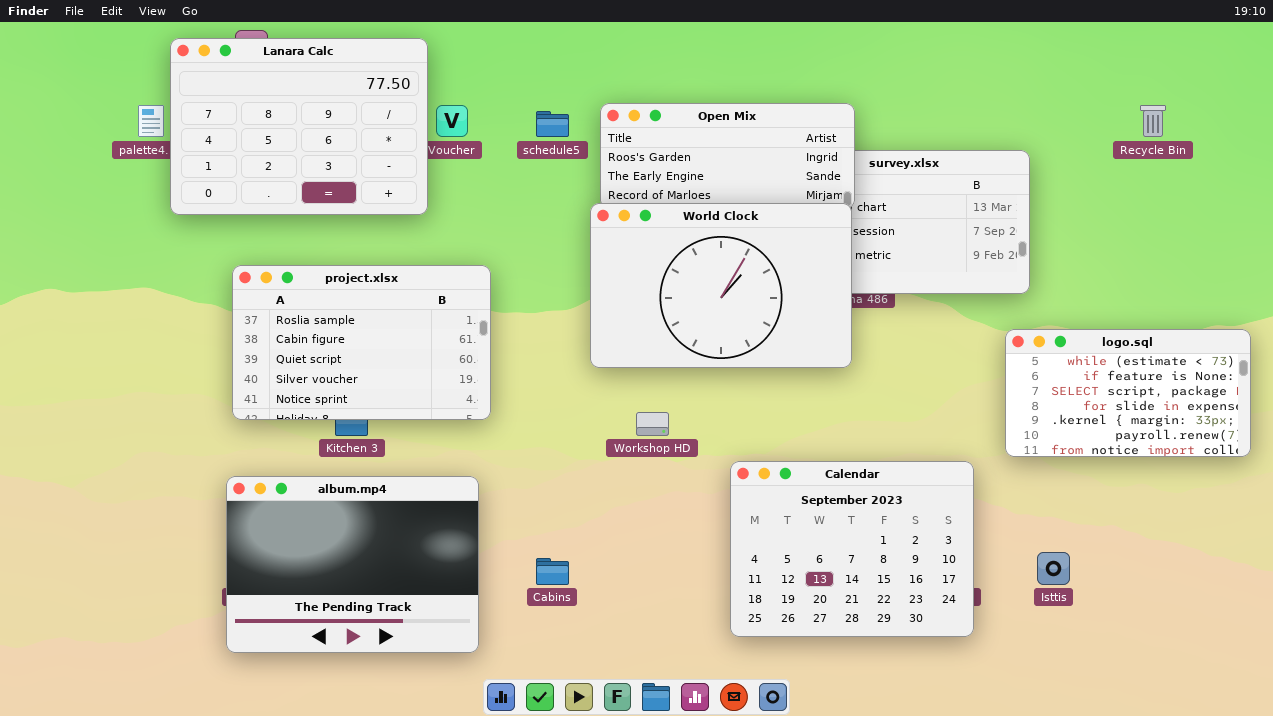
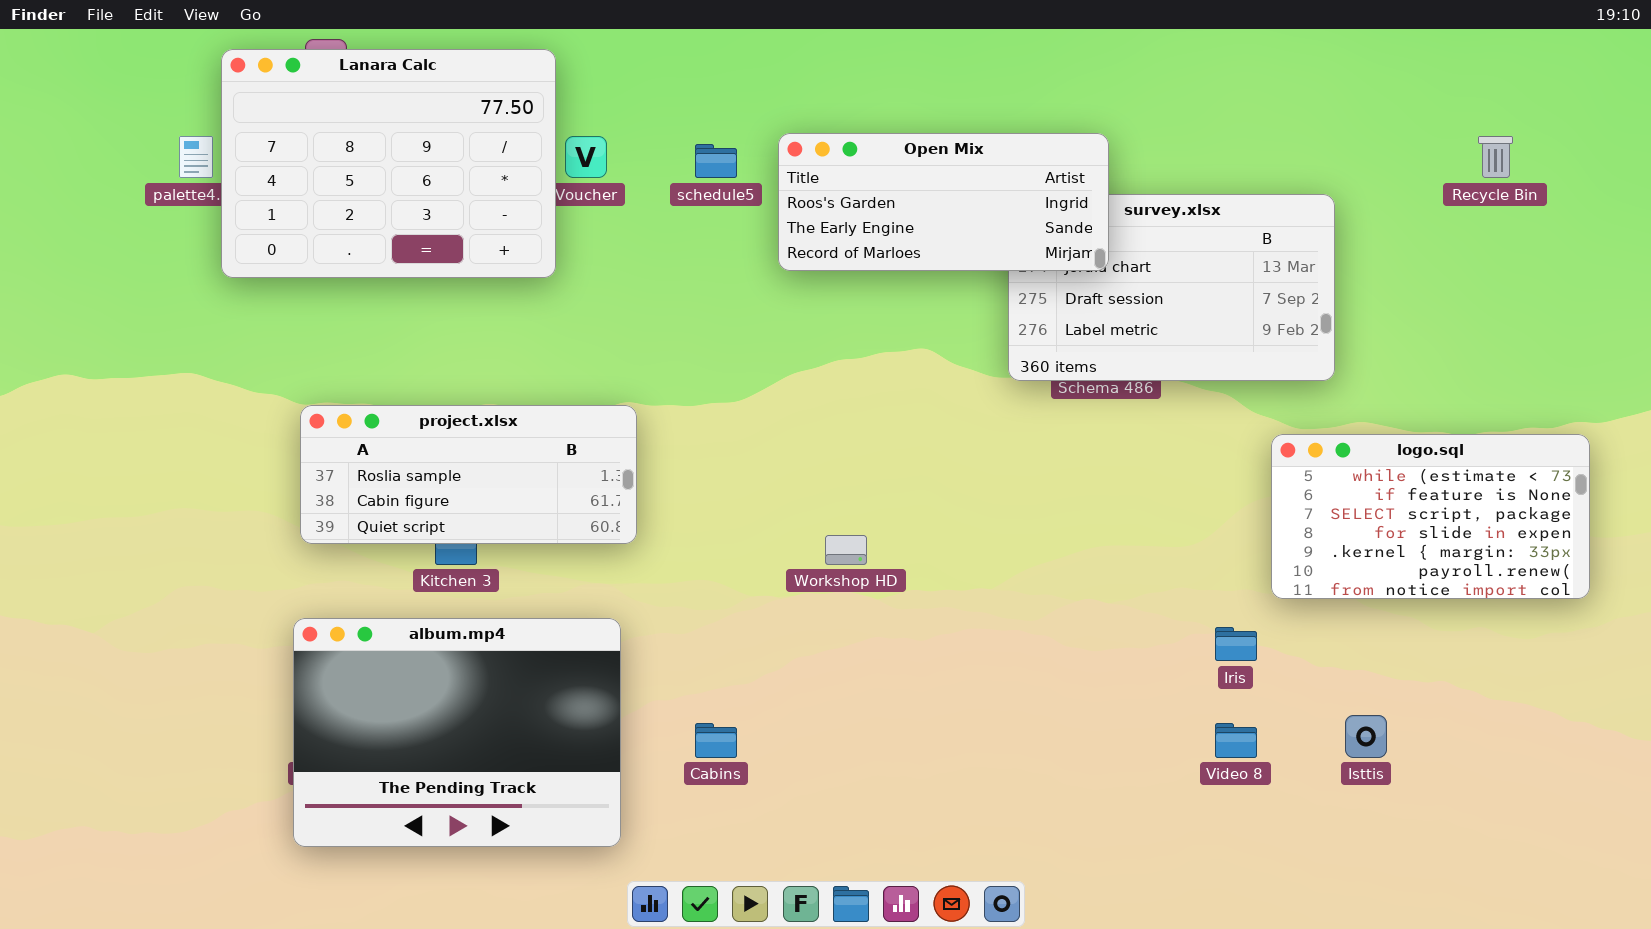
World Clock: [590,203,852,368] -> none, closed
project.xlsx: [232,265,491,420] -> [300,405,637,544], resized
logo.sql: [1005,329,1251,457] -> [1271,434,1590,599], moved
Calendar: [730,461,974,637] -> none, closed

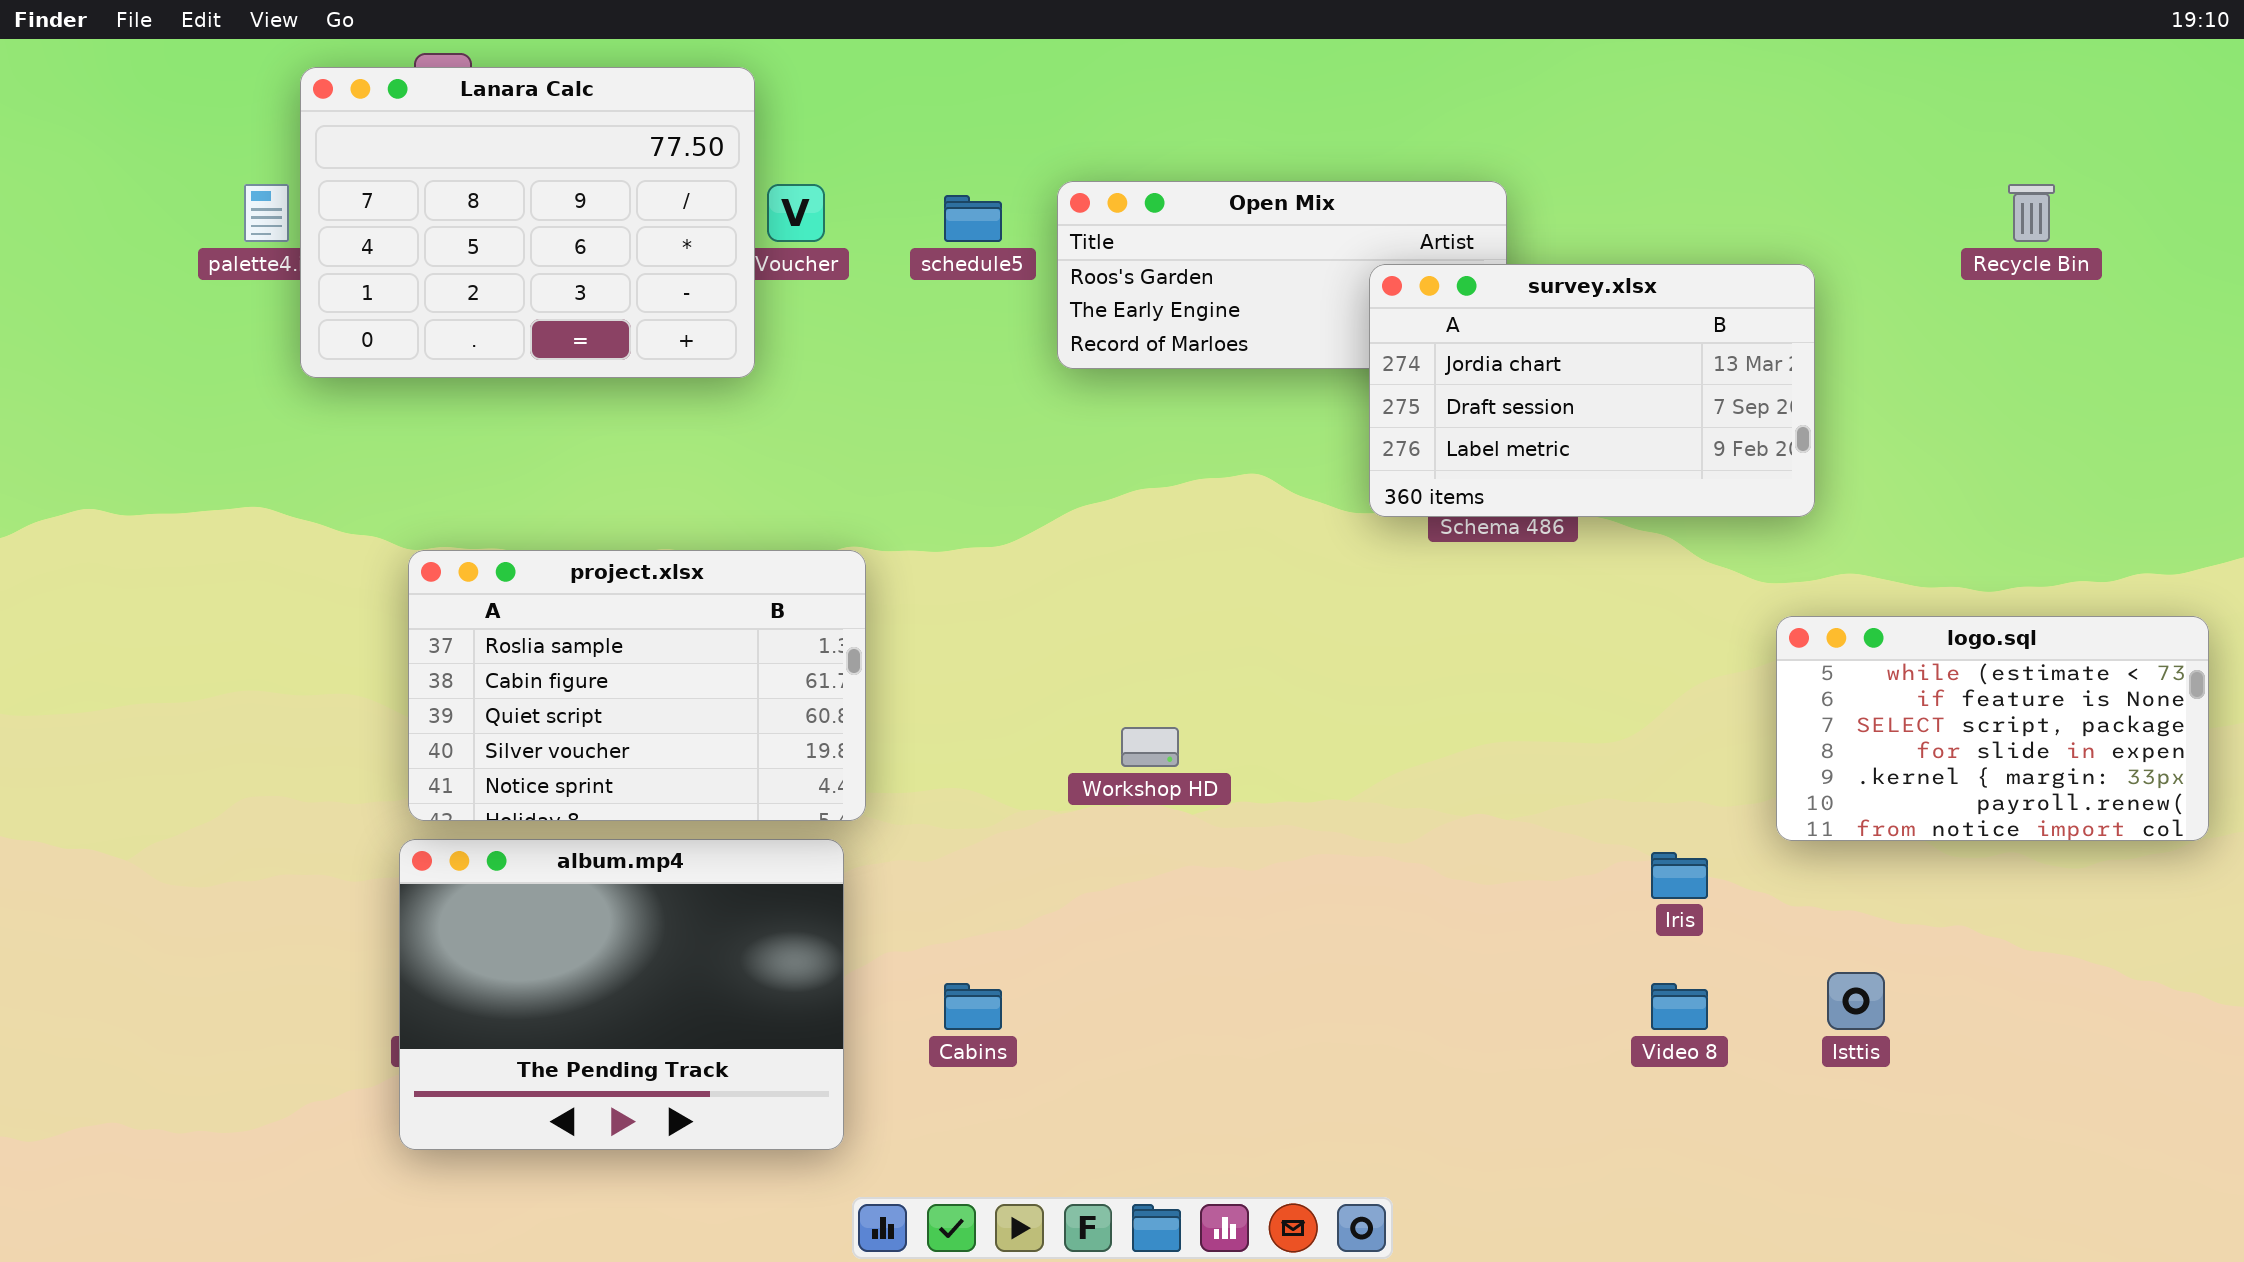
survey.xlsx: [1008,194,1335,381] -> [1369,264,1815,517], raised
project.xlsx: [300,405,637,544] -> [408,550,866,821], resized
logo.sql: [1271,434,1590,599] -> [1776,616,2209,841], moved

